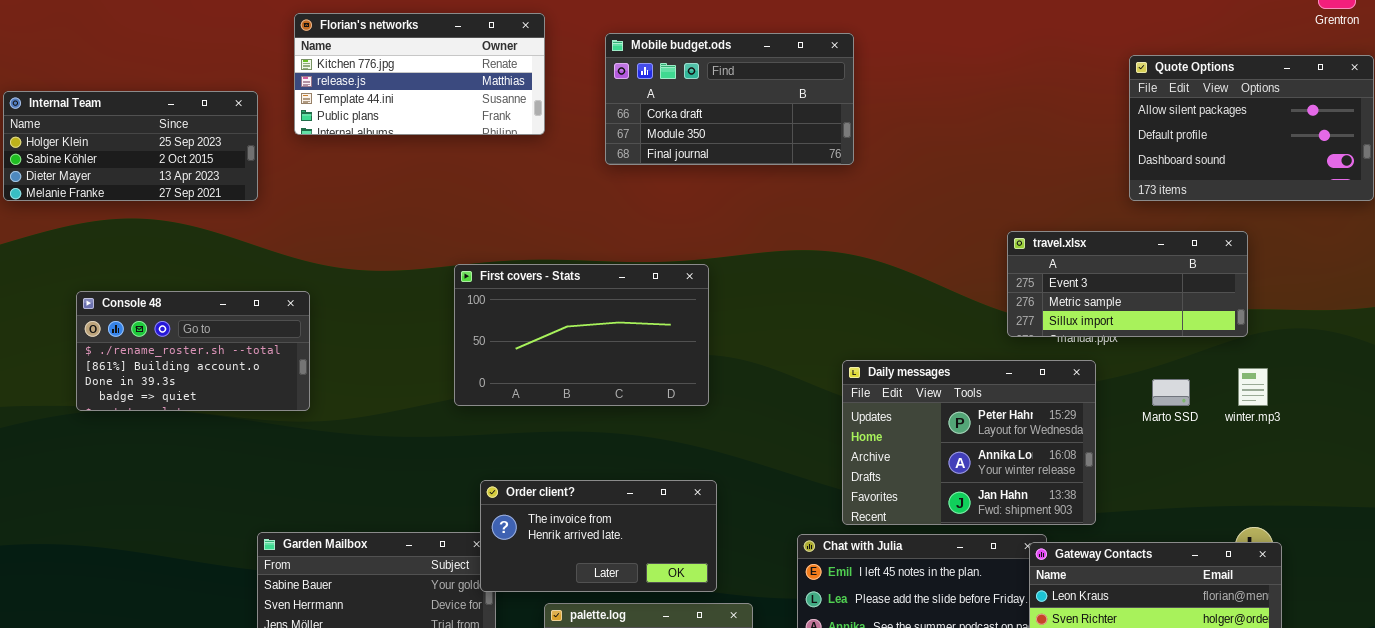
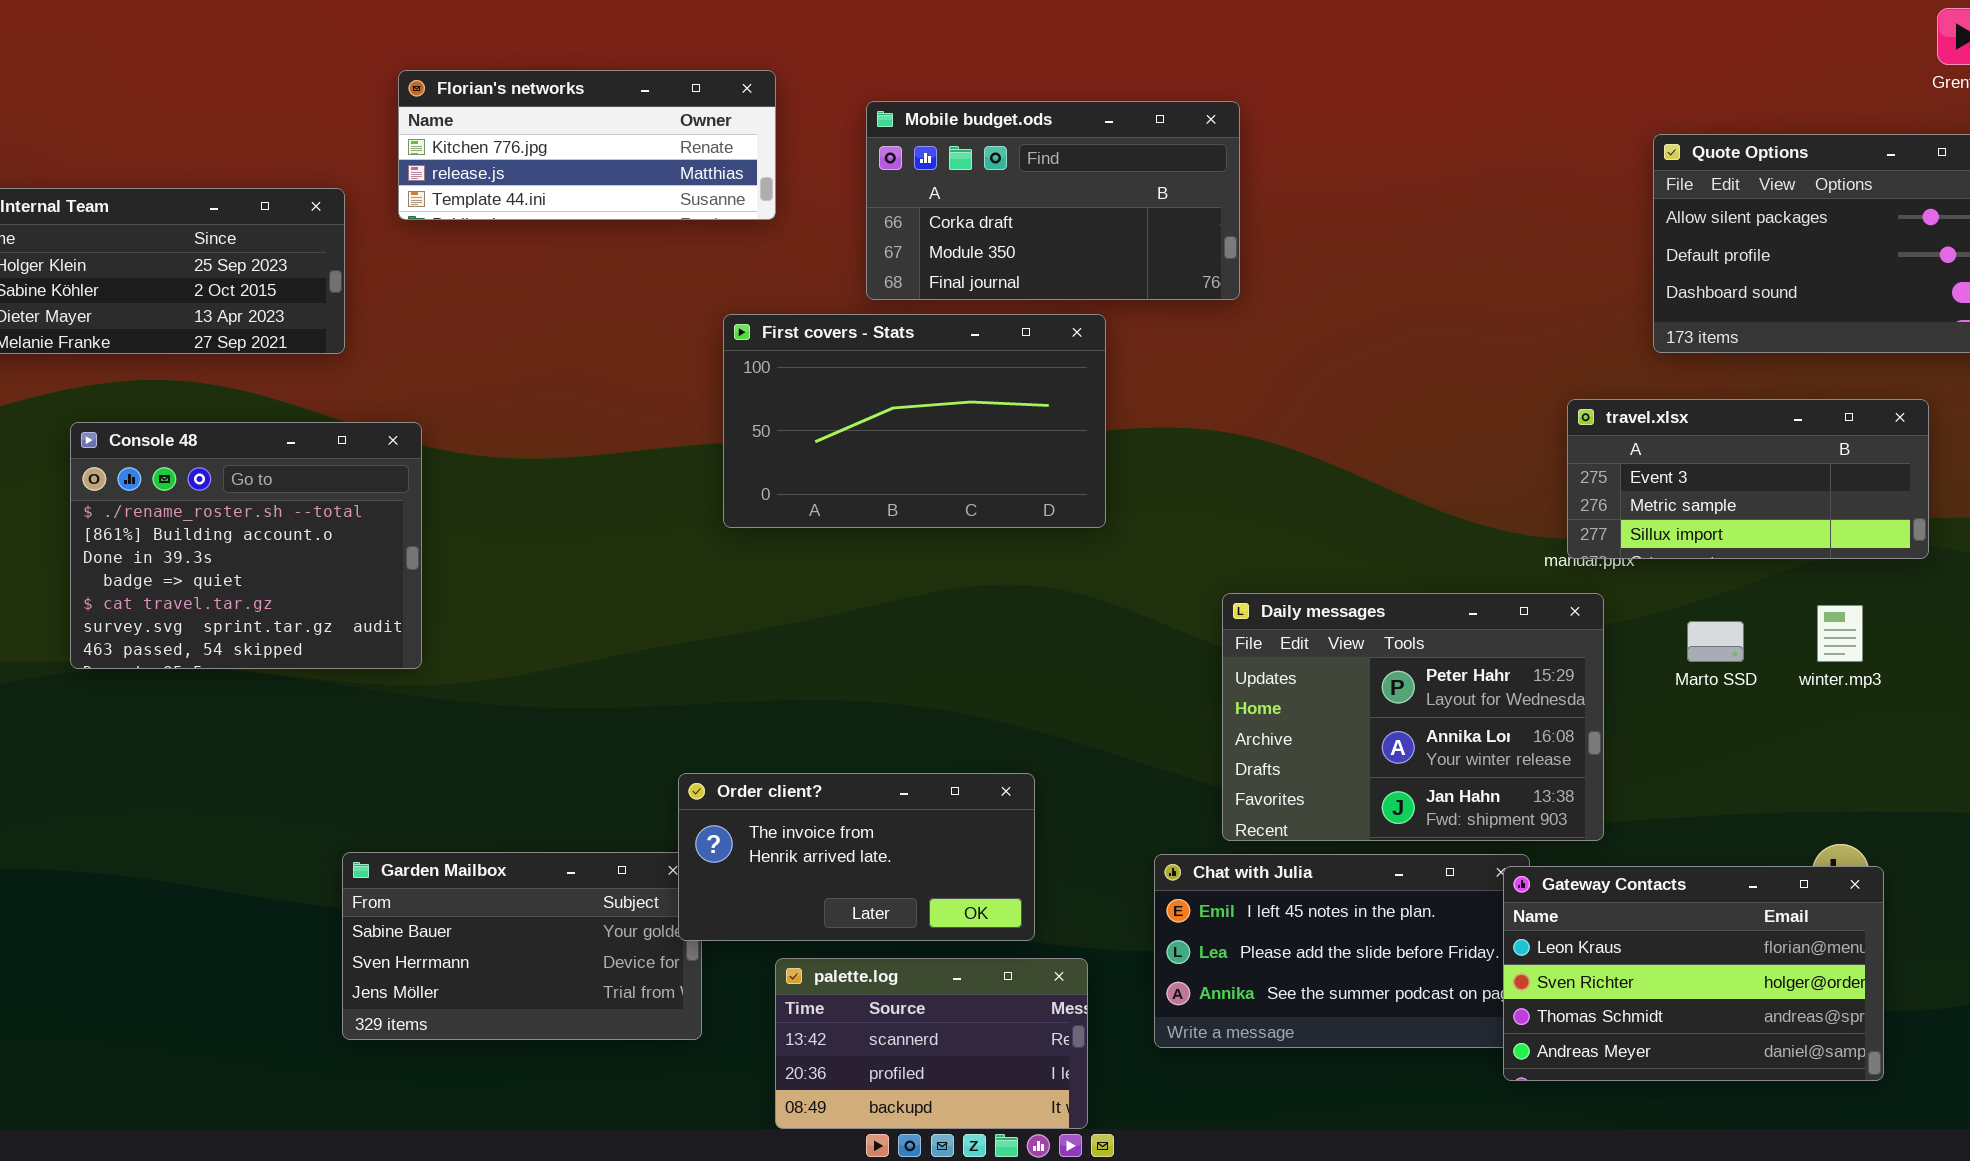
Florian's networks: [294,13,545,135] -> [398,70,776,220], resized
travel.xlsx: [1007,231,1248,337] -> [1567,399,1929,559], moved
First covers - Stats: [454,264,709,406] -> [723,314,1106,528], moved
Console 48: [76,291,310,411] -> [70,422,422,669], resized

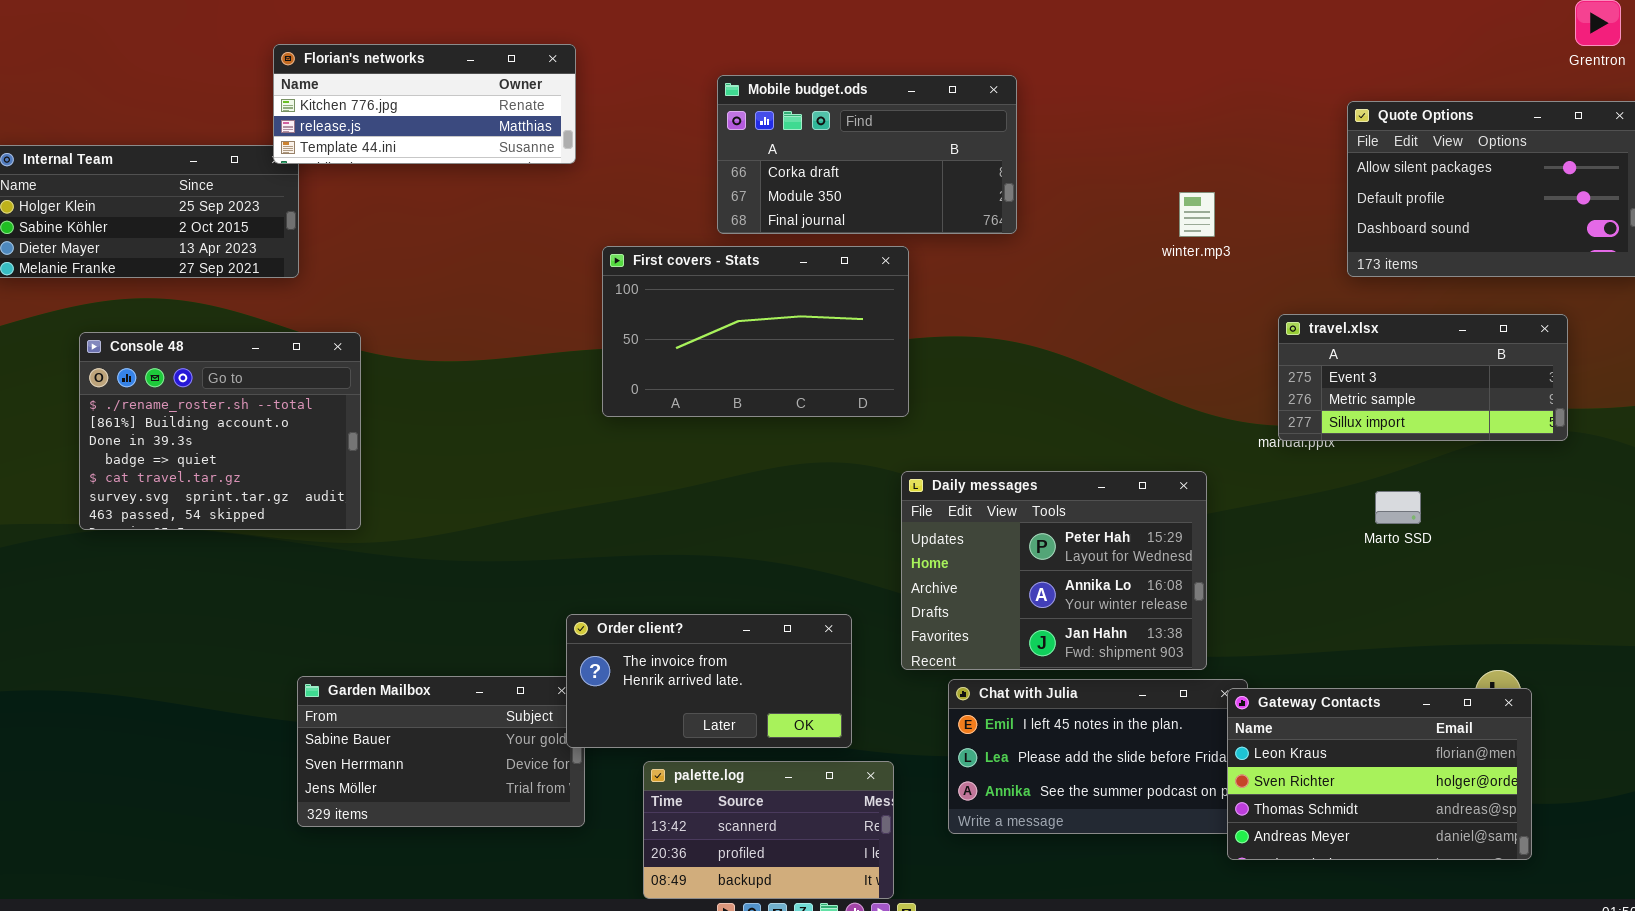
Florian's networks: [398,70,776,220] -> [273,44,576,164], moved
Daily messages: [1222,593,1604,841] -> [901,471,1207,670], moved
winter.mp3: [1817,605,1863,662] -> [1179,192,1215,237], moved

